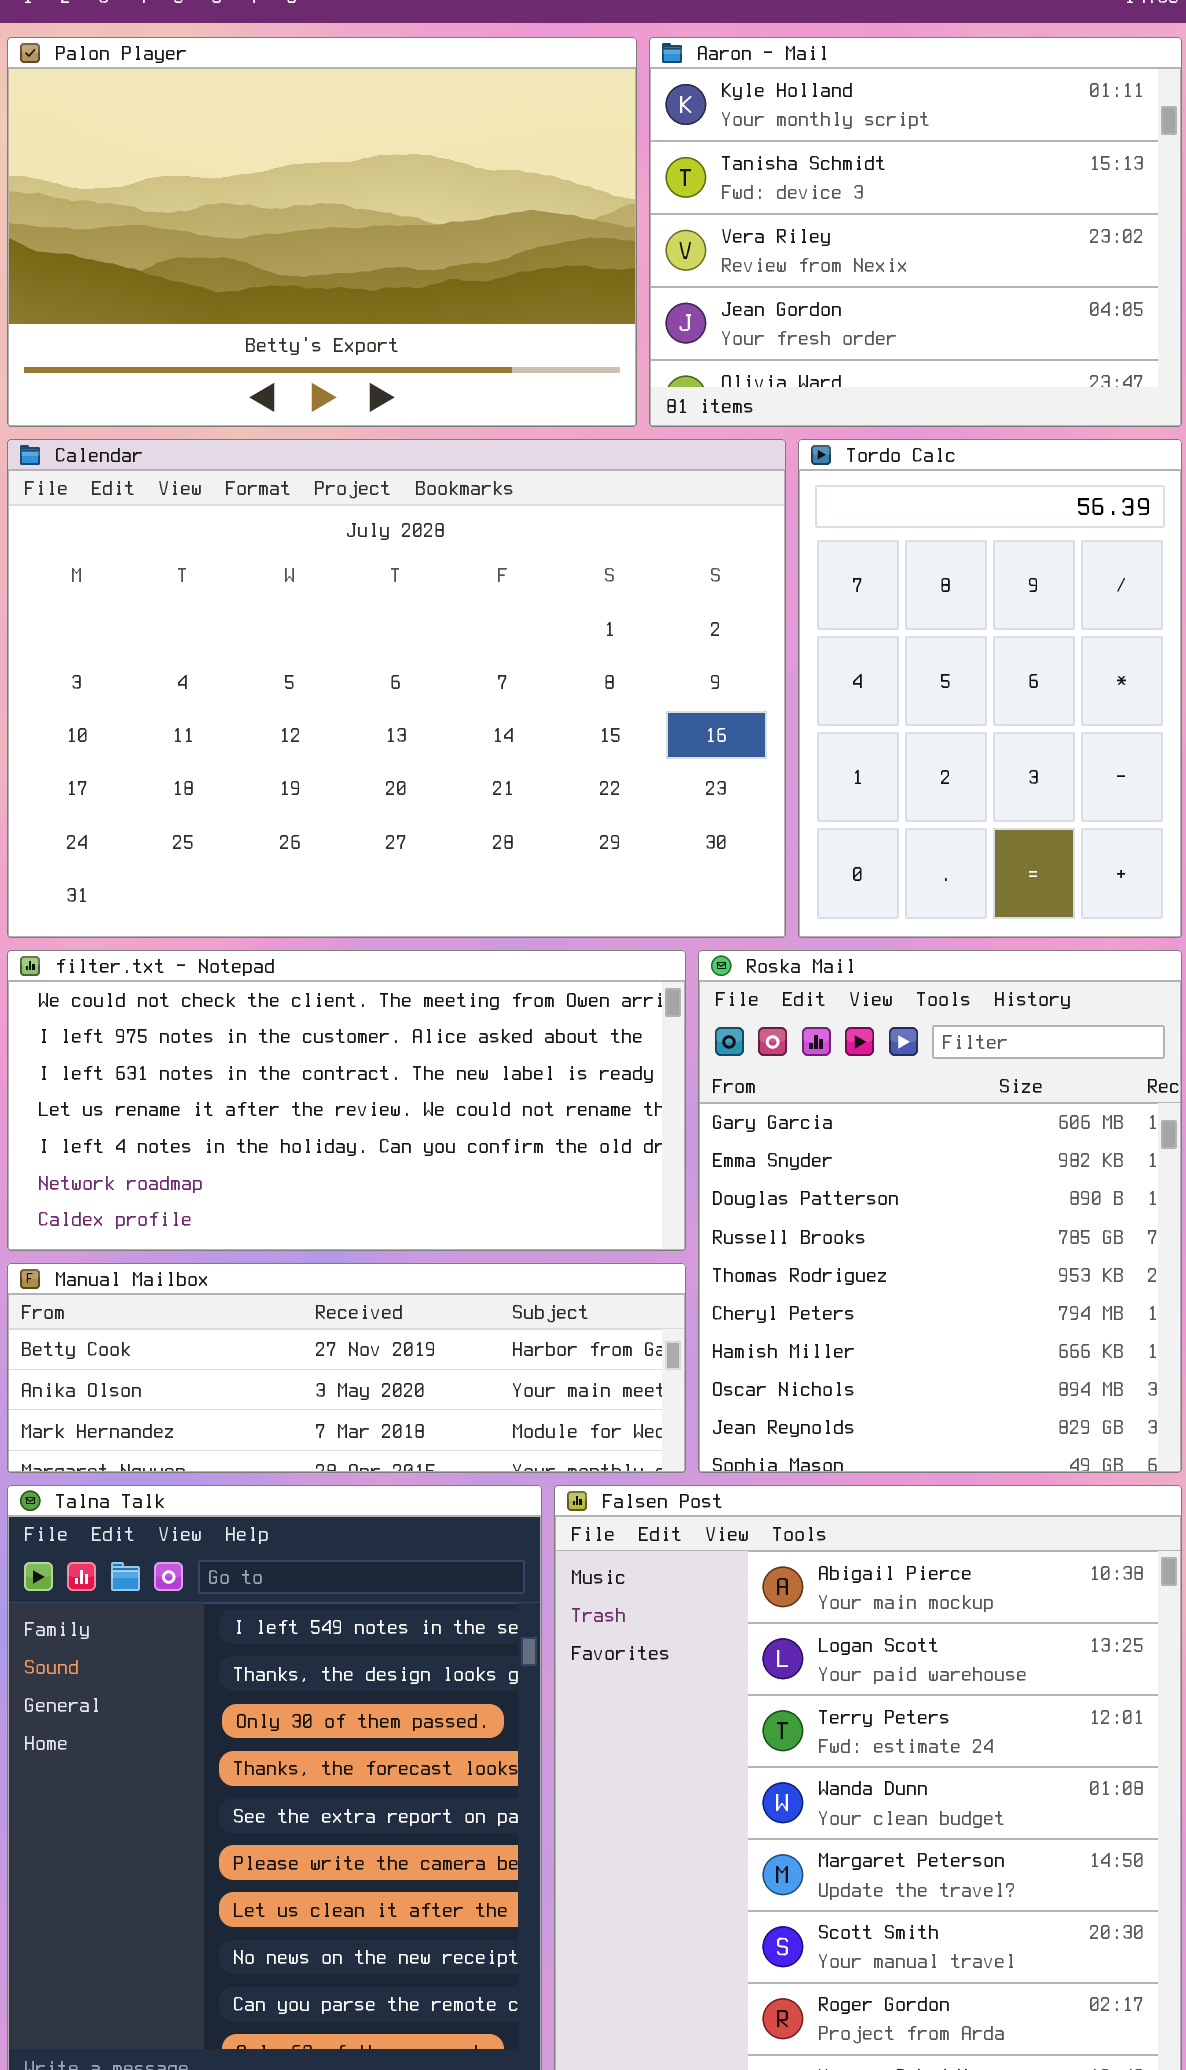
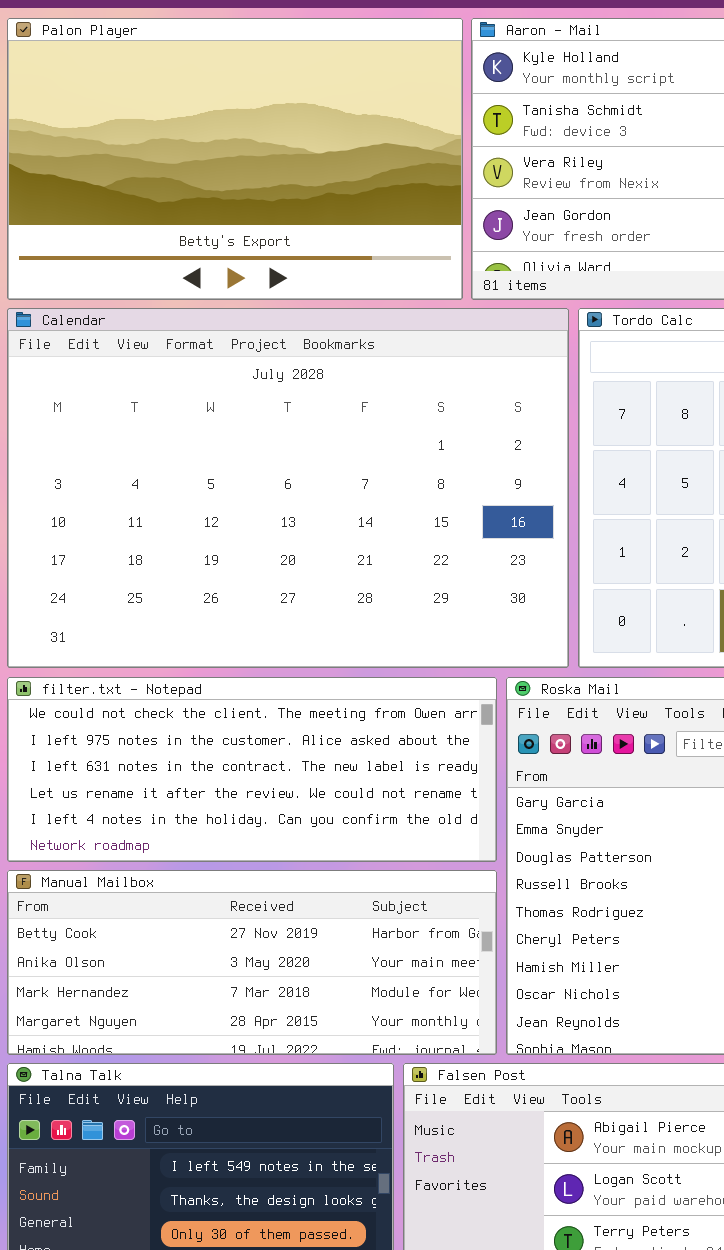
filter.txt - Notepad: [7,950,686,1251] -> [7,677,497,862], resized
Manual Mailbox: [7,1263,686,1473] -> [7,870,497,1055], resized

